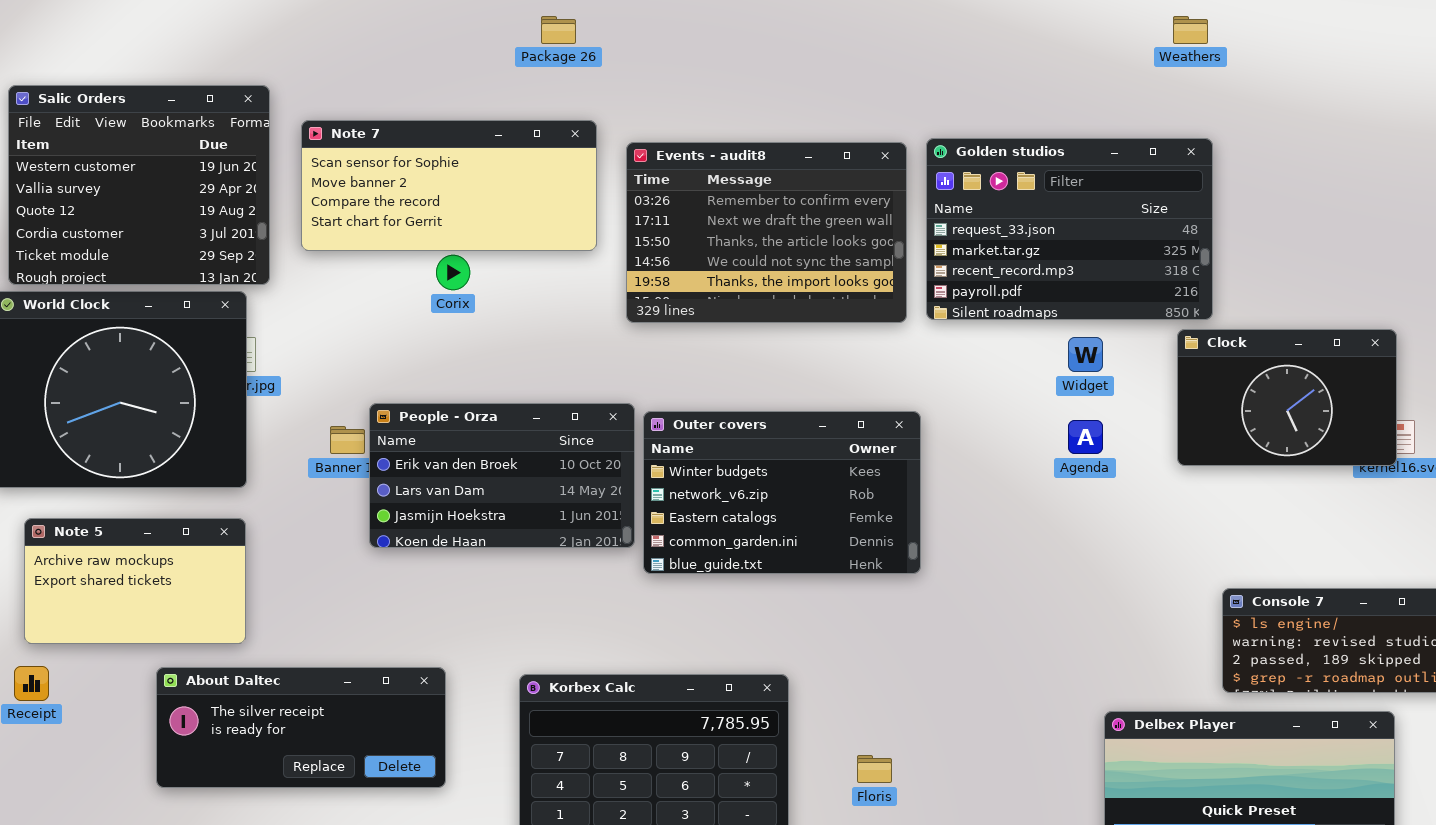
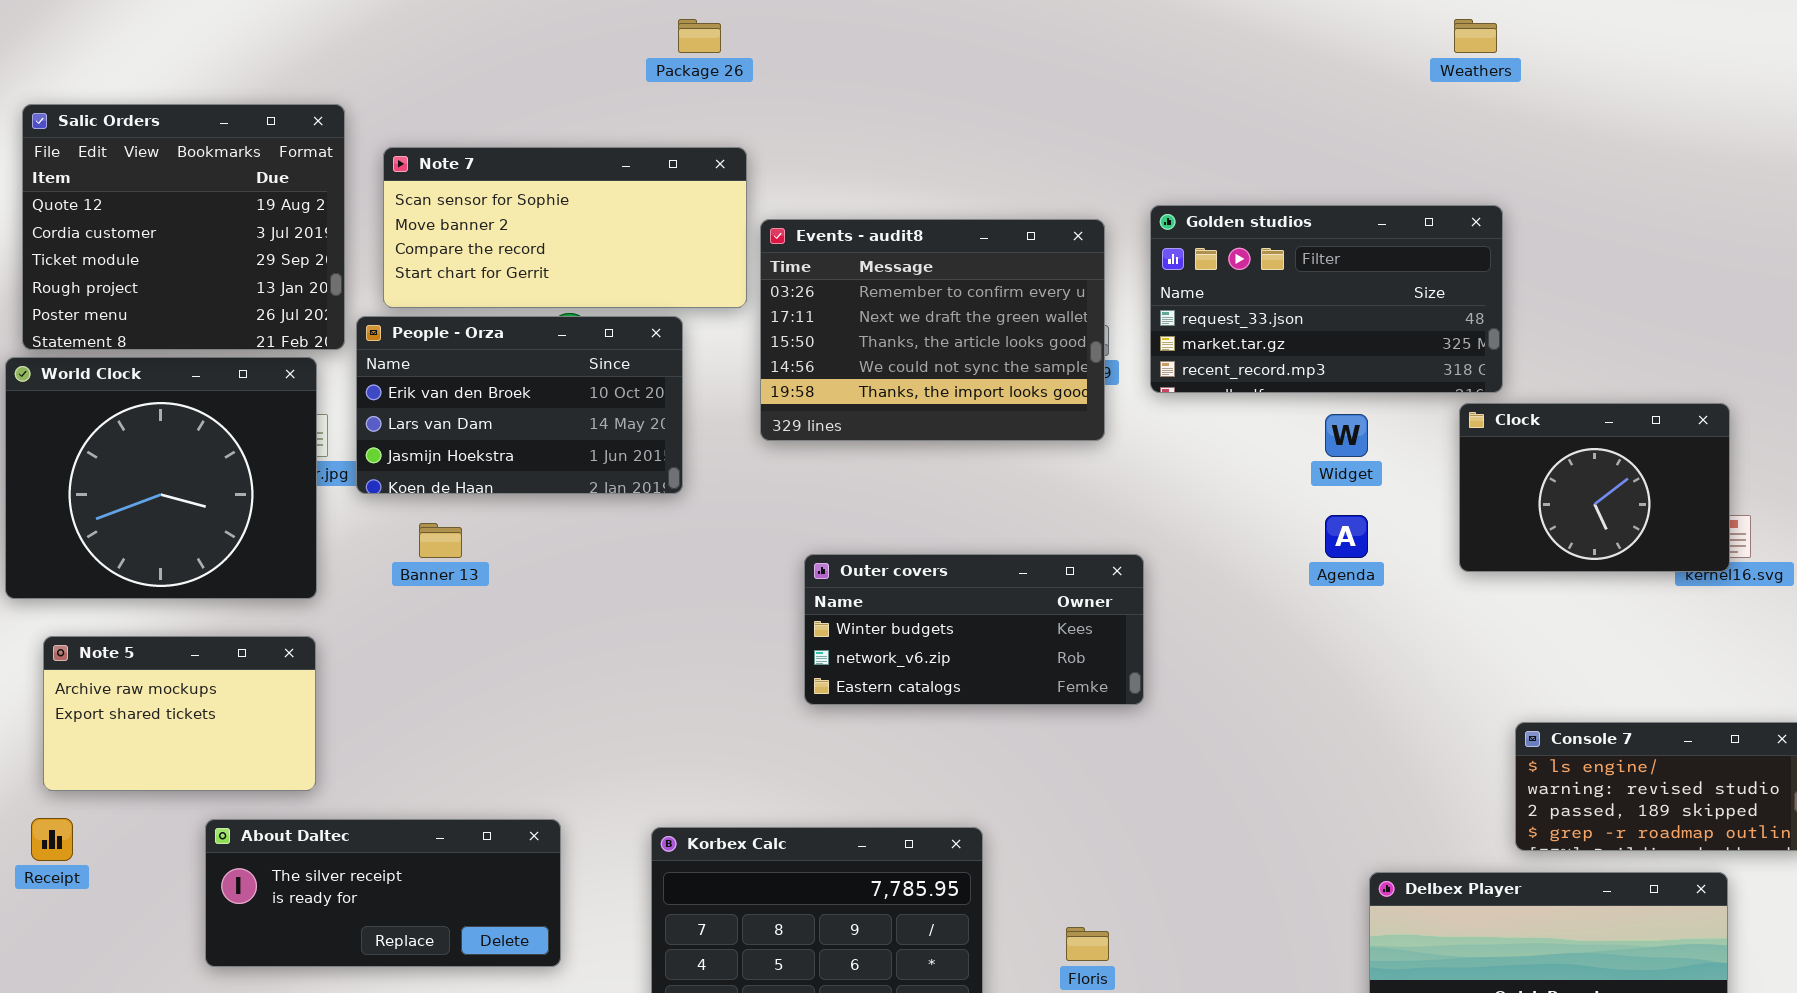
Salic Orders: [8,85,270,285] -> [22,104,345,350], scrolled down 2 rows
Golden studios: [926,138,1213,320] -> [1150,205,1503,393], resized
Events - audit8: [626,142,907,323] -> [760,219,1105,441], moved
People - Orza: [369,403,635,548] -> [356,316,683,494], moved
Outer covers: [643,411,921,574] -> [804,554,1144,705], resized

